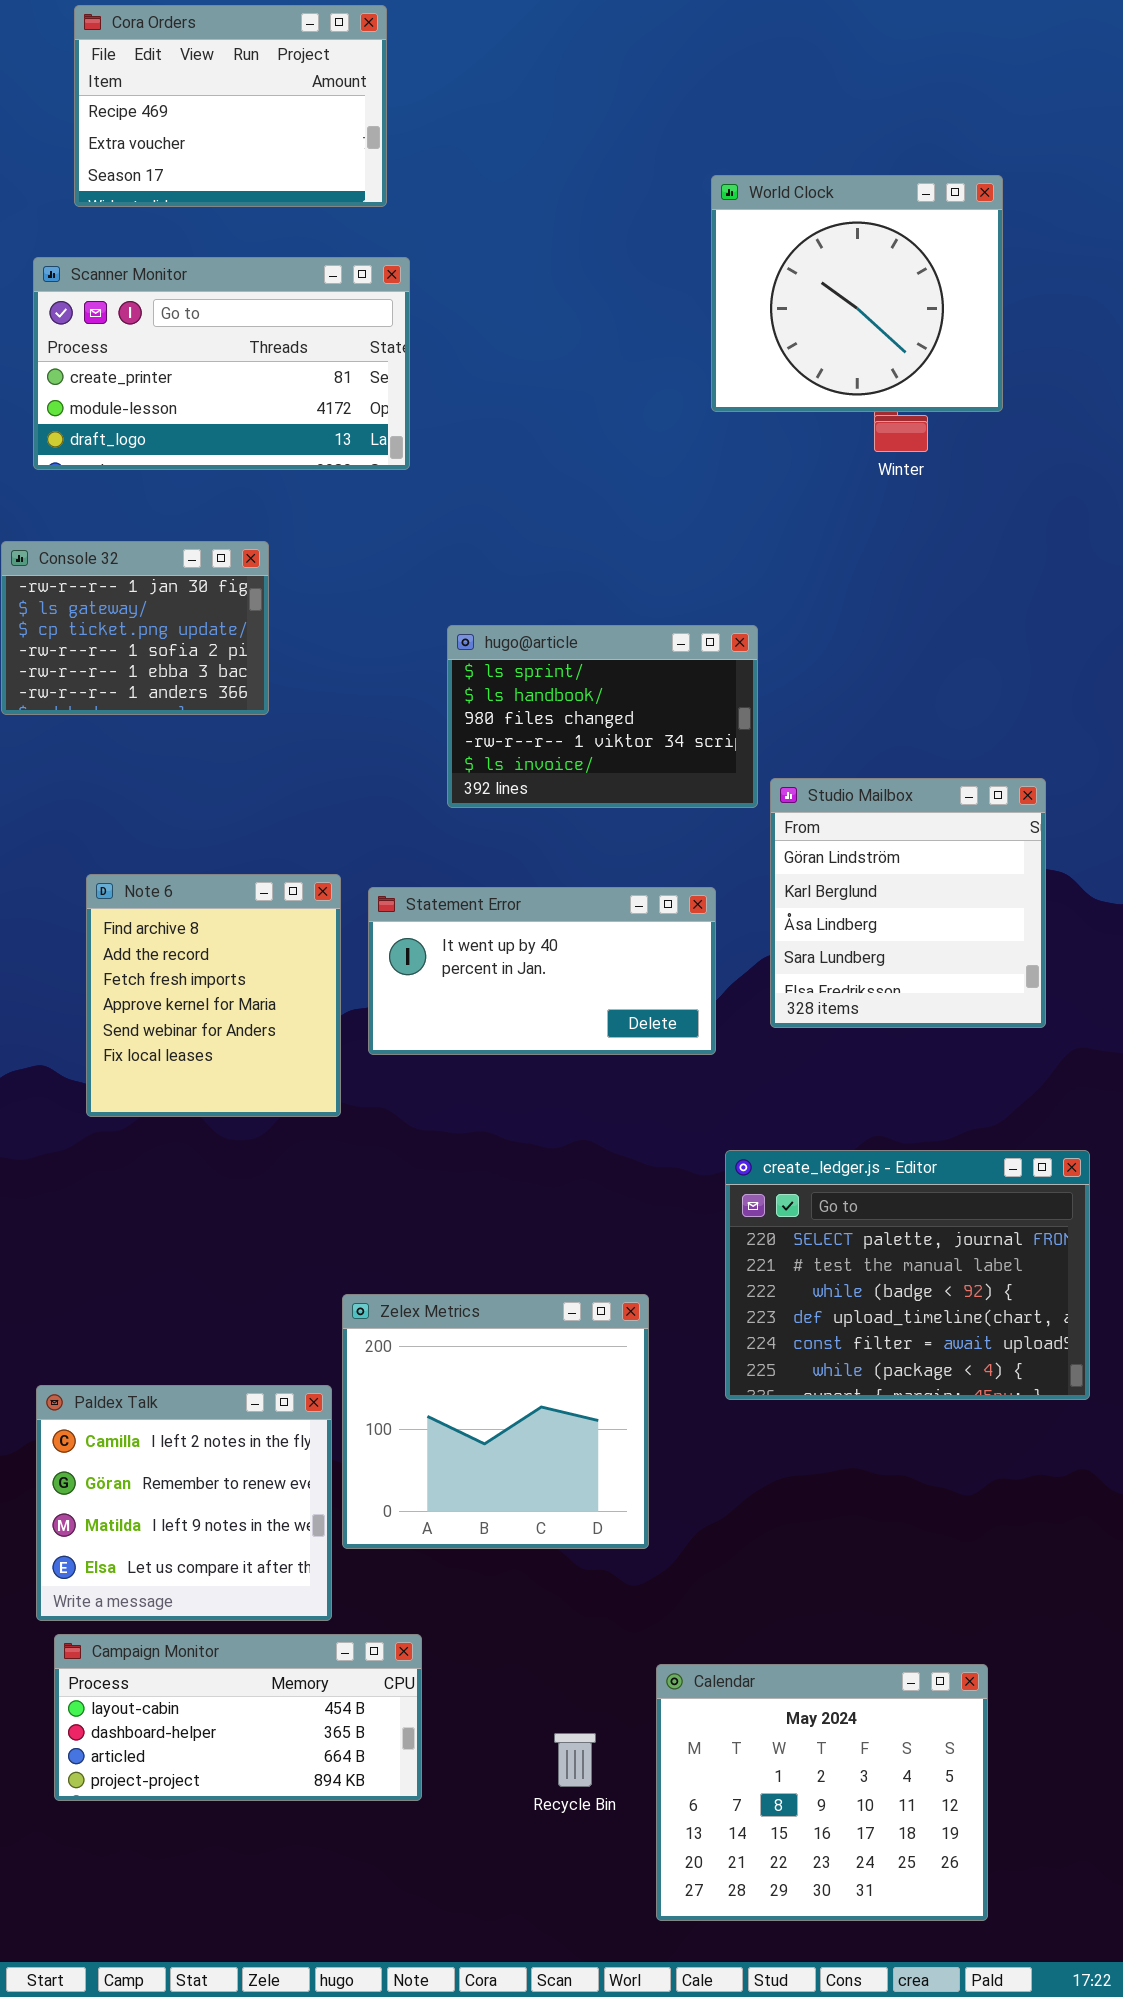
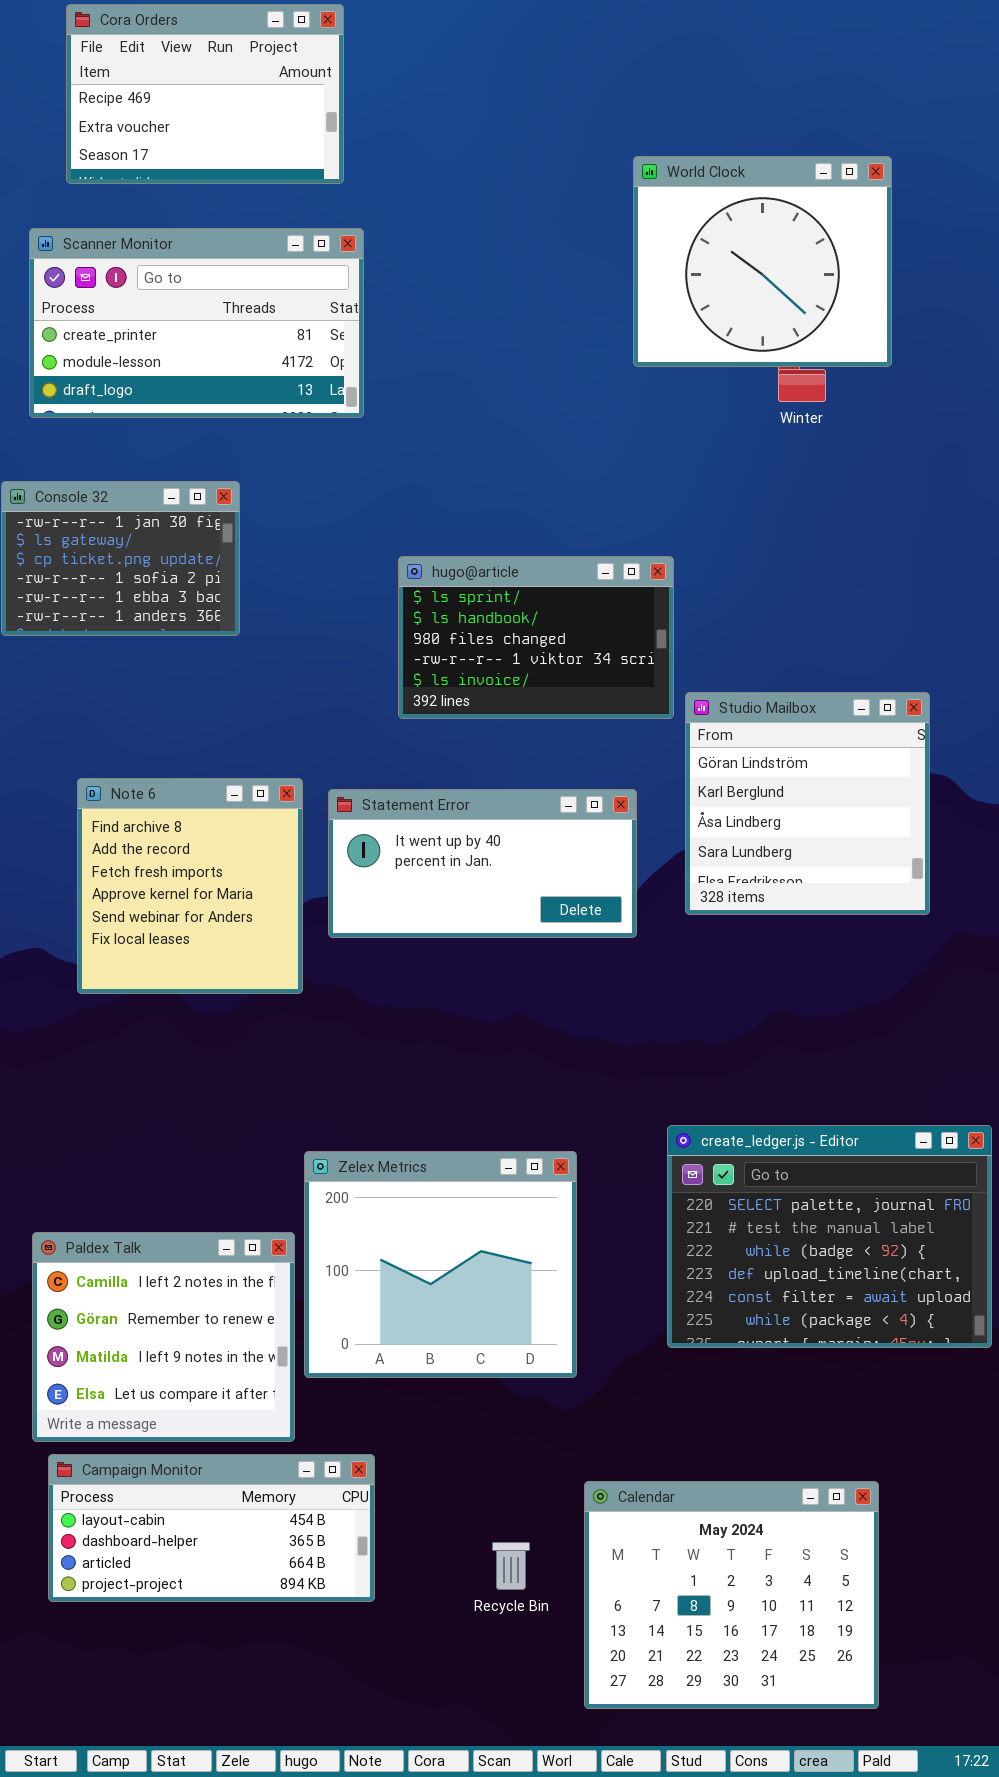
create_ledger.js - Editor: [725,1150,1090,1400] -> [667,1125,992,1348], moved

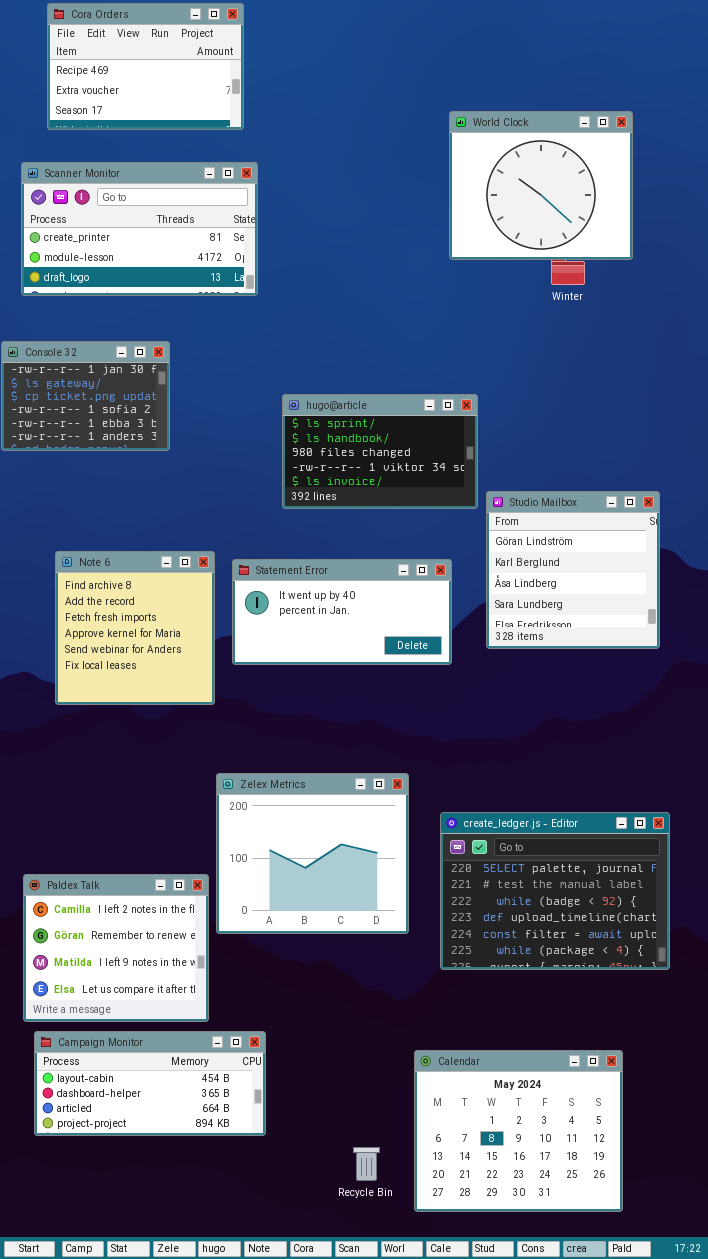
create_ledger.js - Editor: [667,1125,992,1348] -> [440,812,670,970], moved
Zelex Metrics: [304,1151,577,1378] -> [216,773,409,934], moved
Recycle Bin: [492,1542,530,1590] -> [353,1147,380,1181], moved

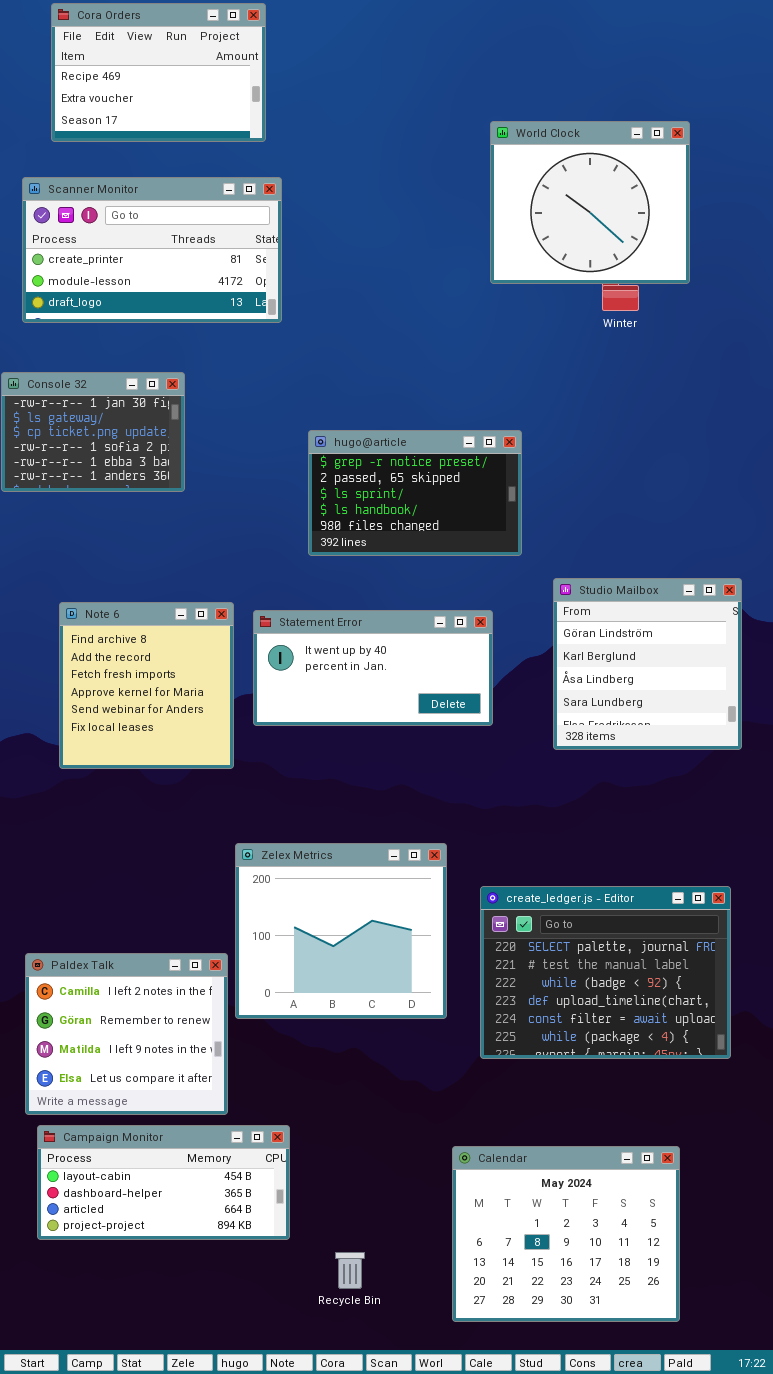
hugo@article: [282,394,478,509] -> [308,430,522,556], scrolled up 2 rows
Studio Mailbox: [486,491,660,649] -> [553,578,742,750], moved
Recycle Bin: [353,1147,380,1181] -> [335,1252,365,1289], moved

